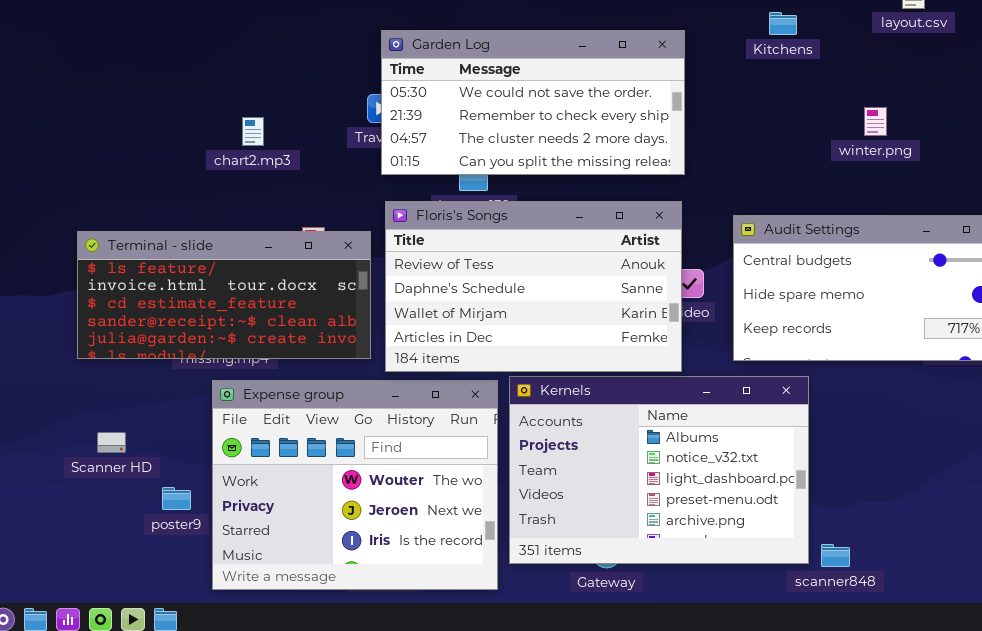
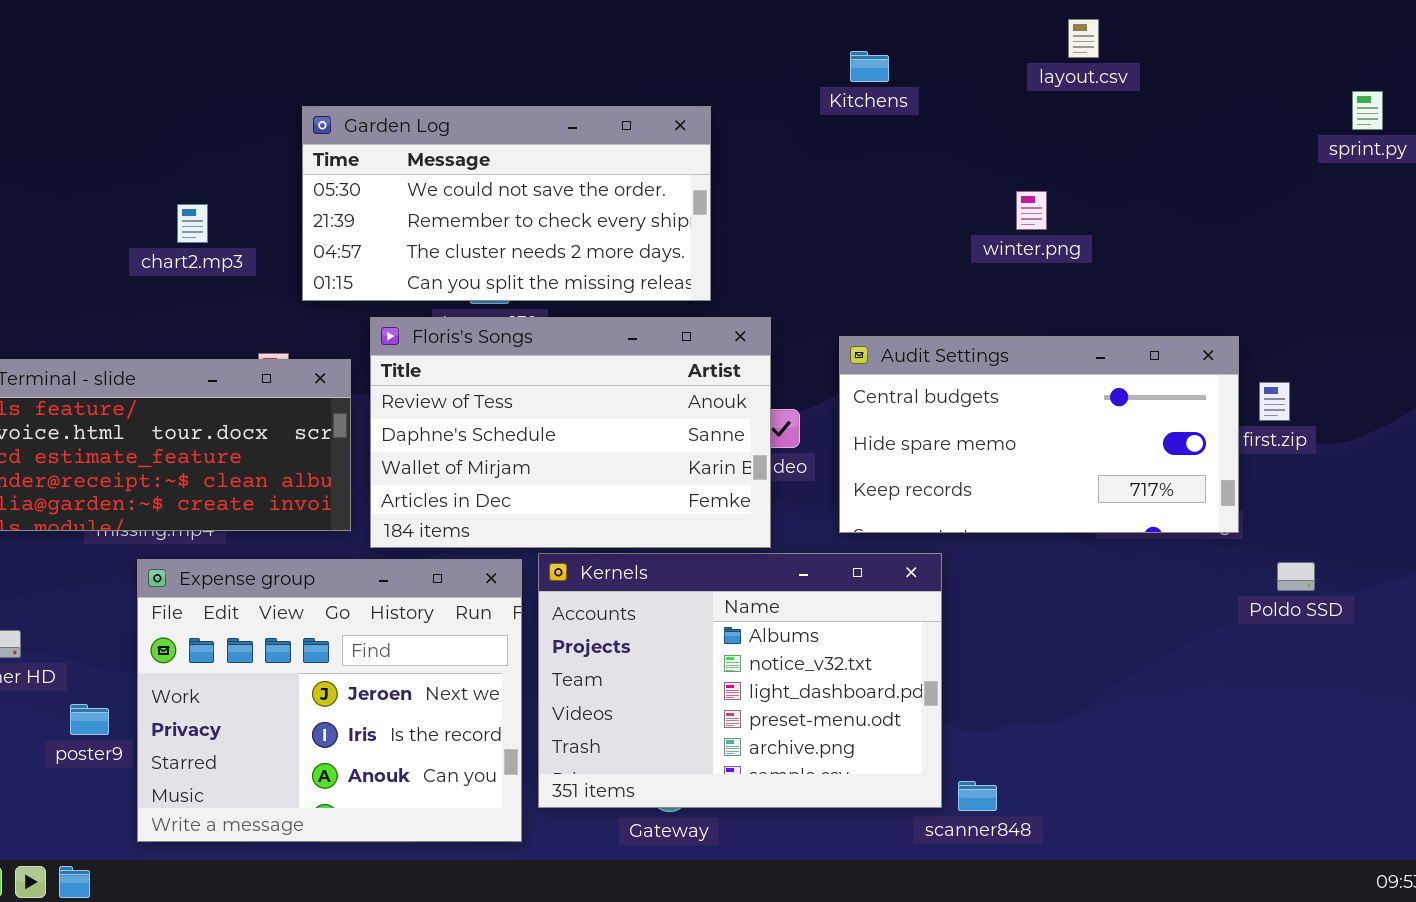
Kitchens: [769,12,797,35] -> [850,51,889,82], moved
Garden Log: [381,30,685,175] -> [302,106,711,301], moved
Expense group: [212,380,498,590] -> [137,559,522,842], scrolled down 1 row

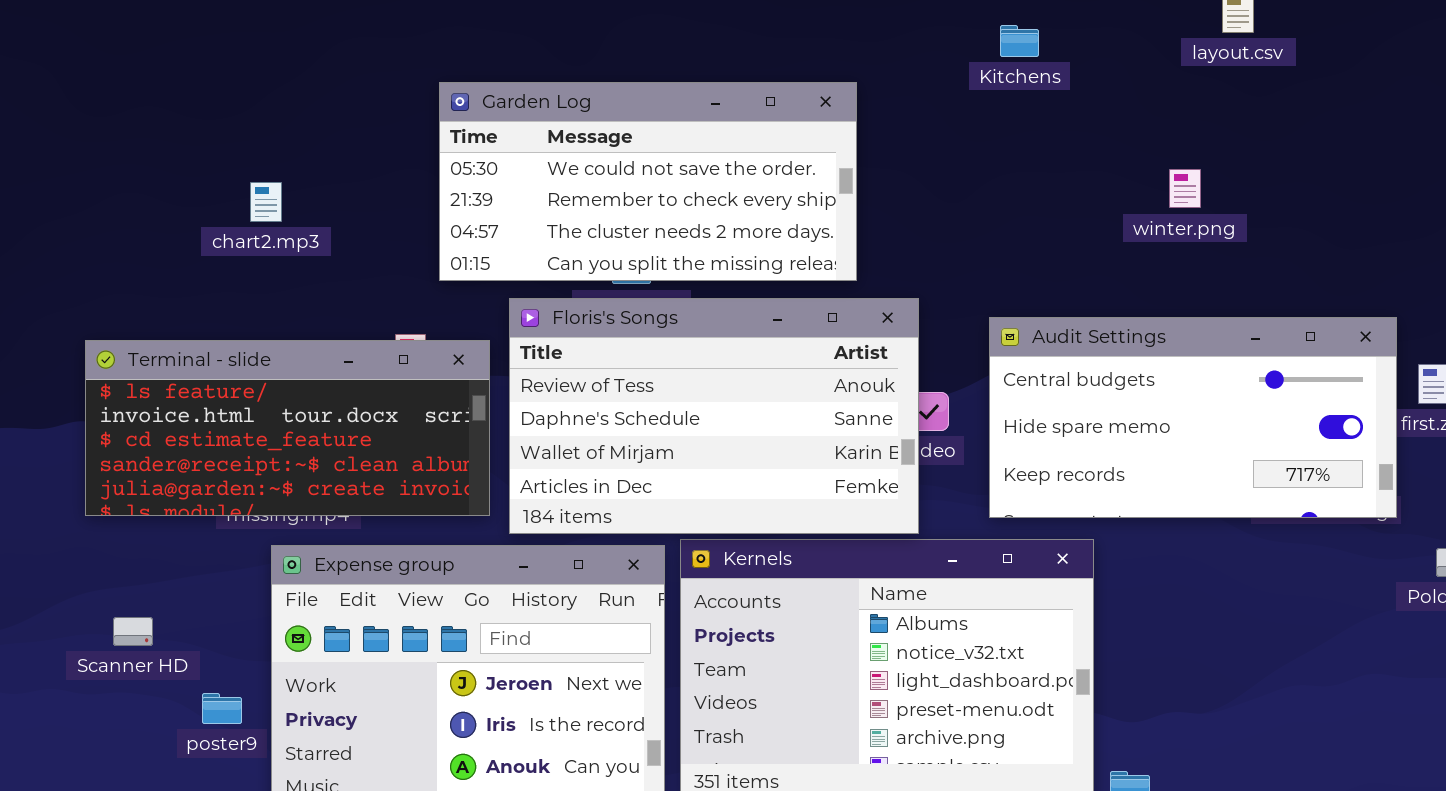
chart2.mp3: [177,204,208,243] -> [250,182,282,222], moved

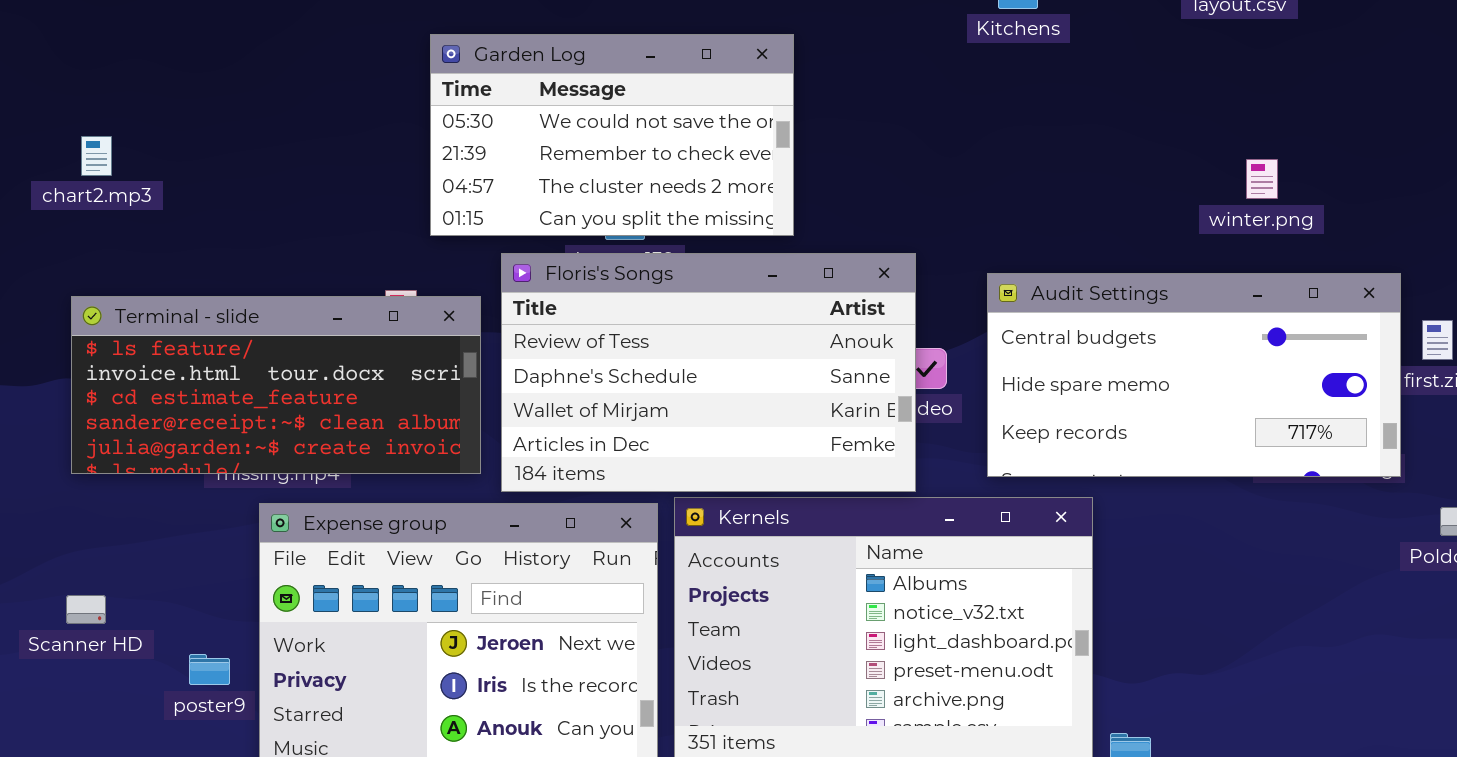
Garden Log: [439,82,857,281] -> [430,34,794,236], resized
winter.png: [1169,169,1201,208] -> [1246,159,1278,199], moved
chart2.mp3: [250,182,282,222] -> [81,136,112,176], moved
Scanner HD: [113,617,153,646] -> [66,595,106,624], moved

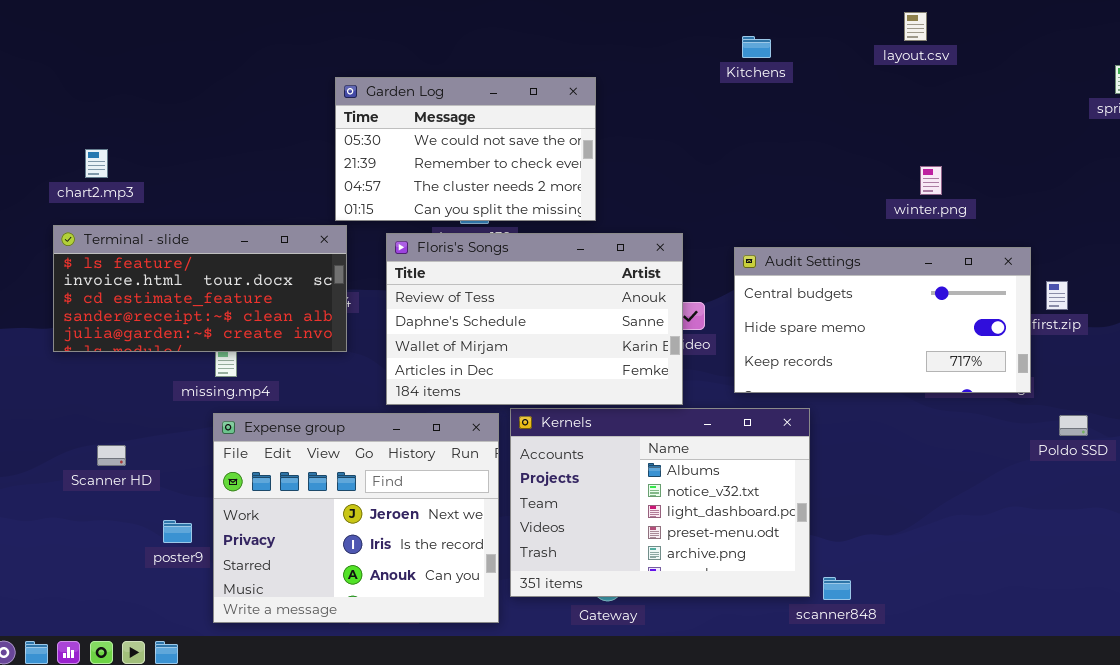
Terminal - slide: [71,296,481,474] -> [53,225,347,352], moved
Scanner HD: [66,595,106,624] -> [97,445,126,466], moved

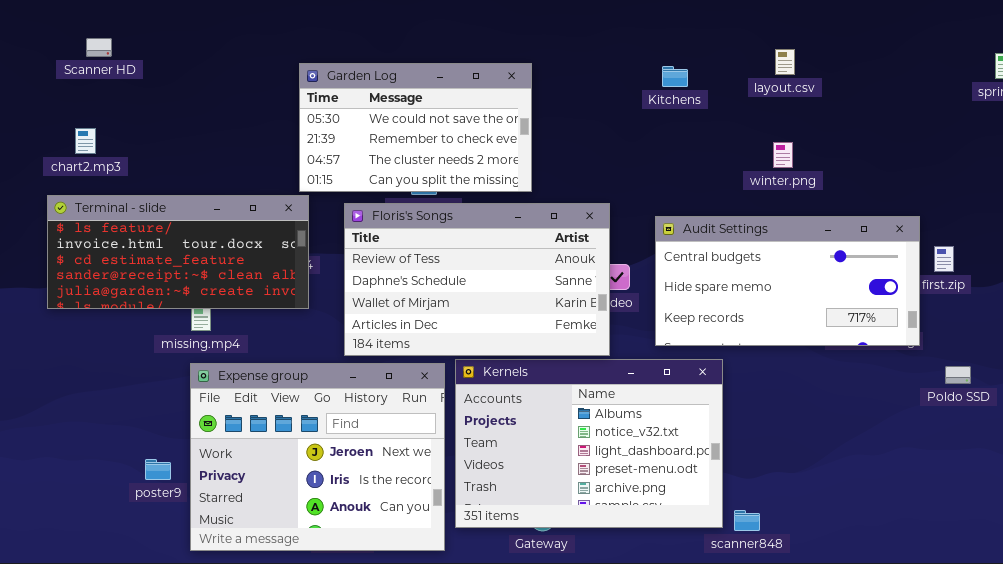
layout.csv: [904,12,927,41] -> [775,49,795,75], moved
Kitchens: [742,36,771,58] -> [662,66,688,87], moved
winter.png: [920,166,942,195] -> [773,142,793,168], moved
Scanner HD: [97,445,126,466] -> [86,38,112,57], moved

